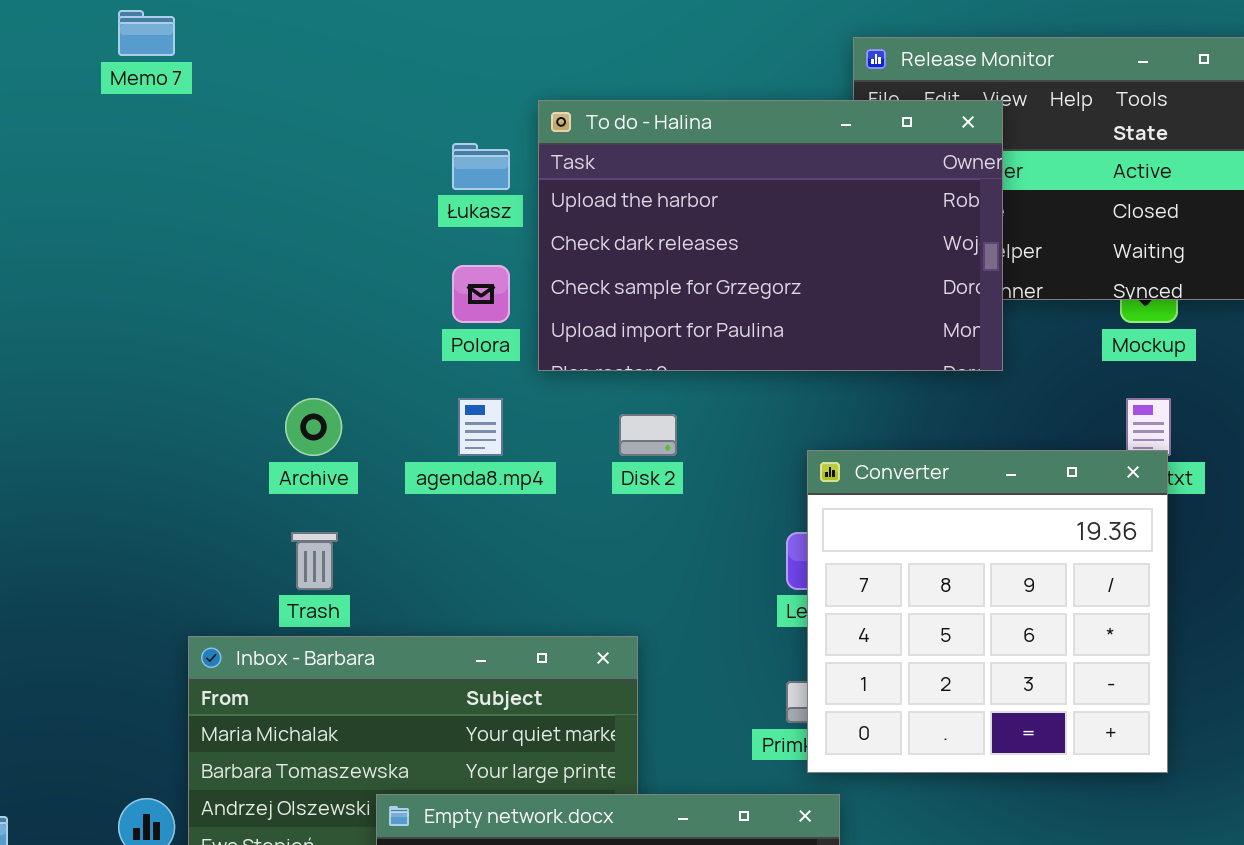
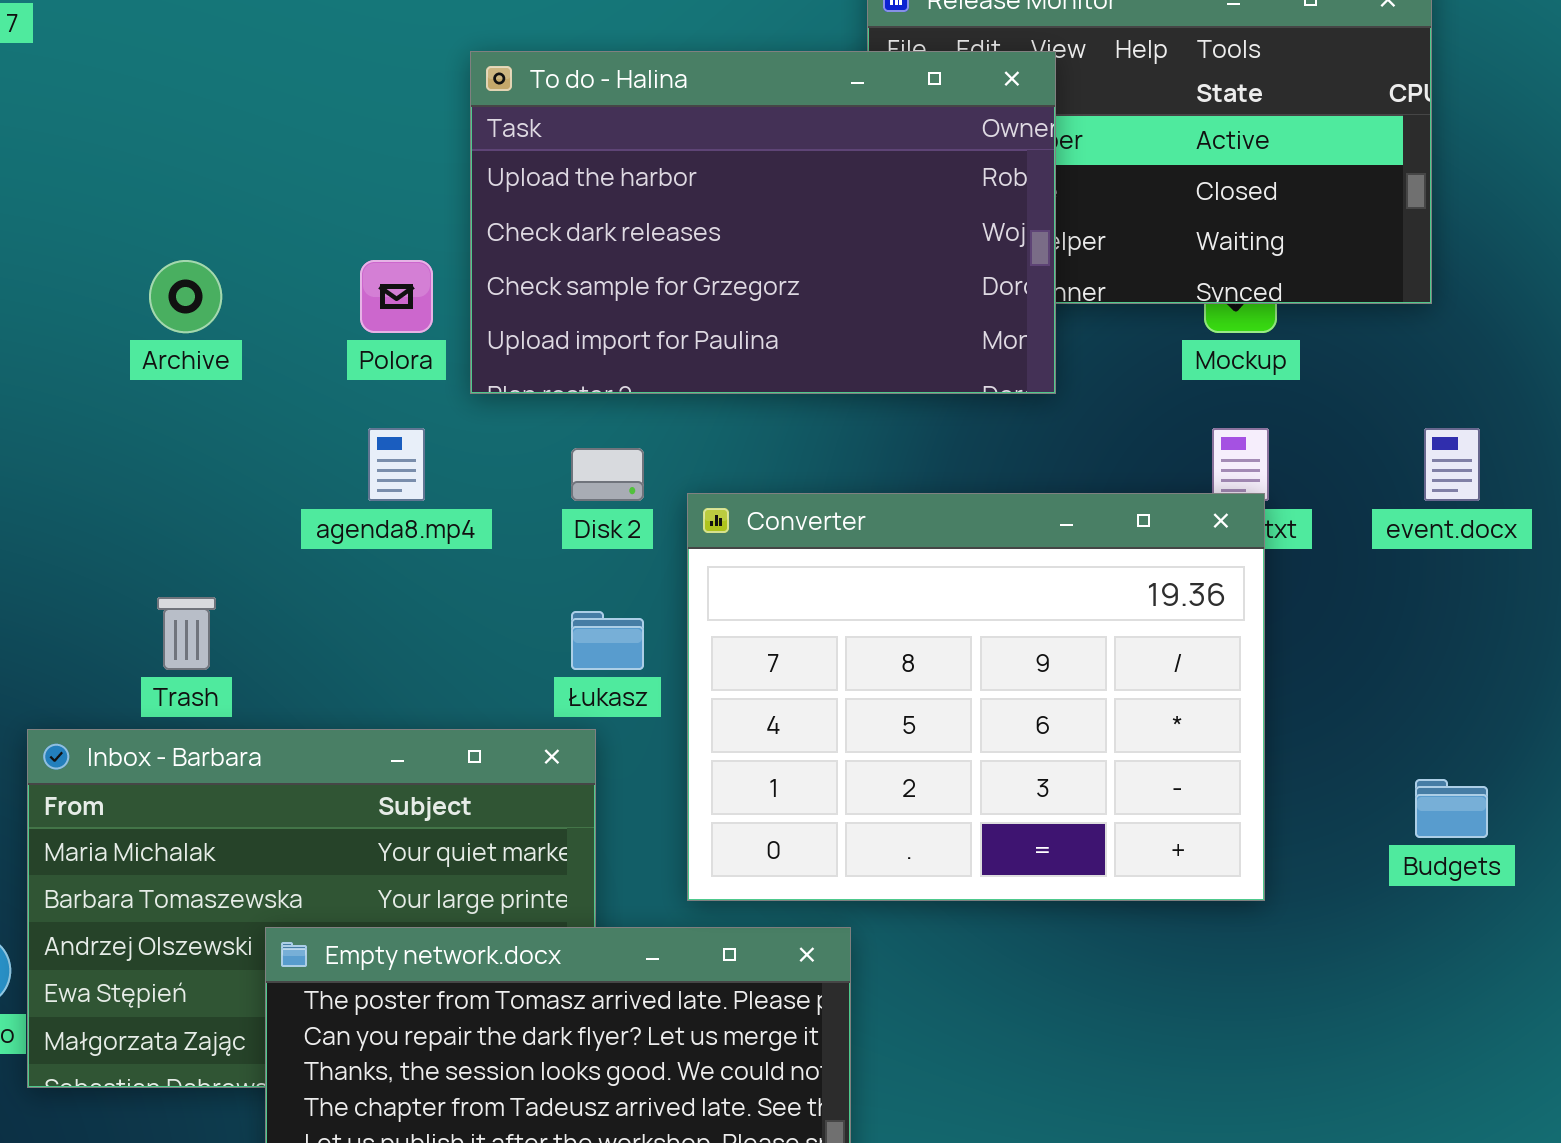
Łukasz: [452,143,510,190] -> [571,611,644,670], moved
Archive: [285,398,342,456] -> [149,260,222,333], moved
Converter: [807,450,1168,773] -> [687,493,1265,901], resized

